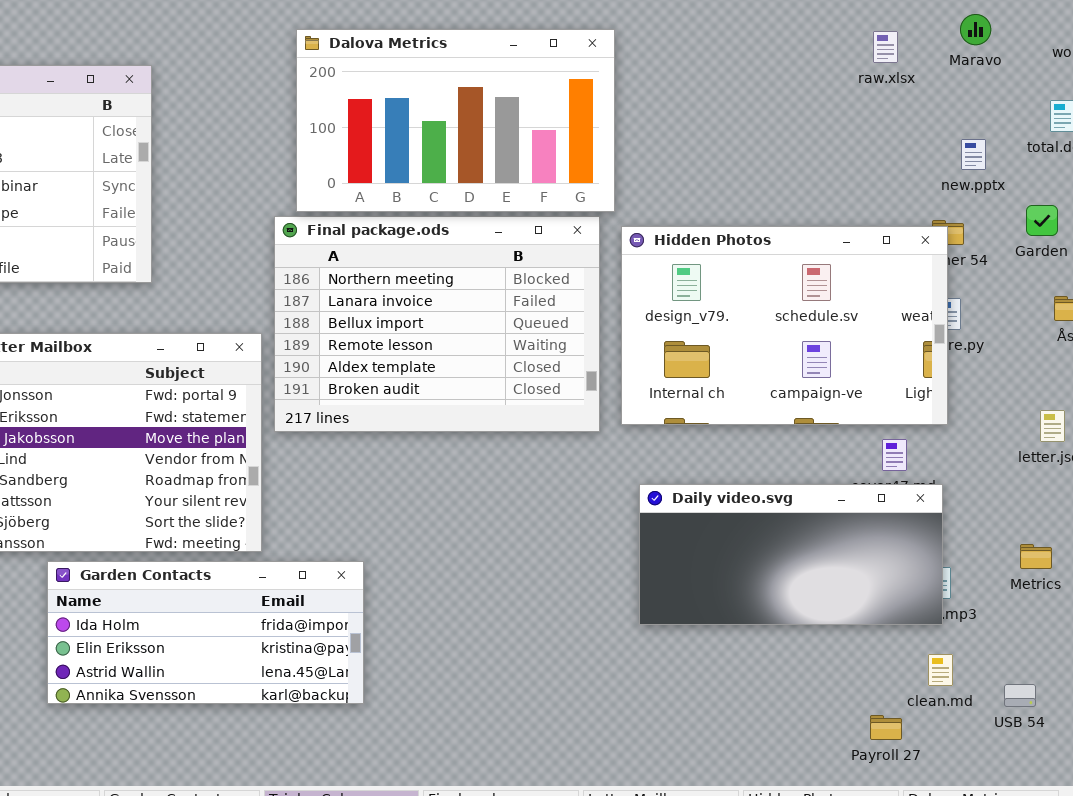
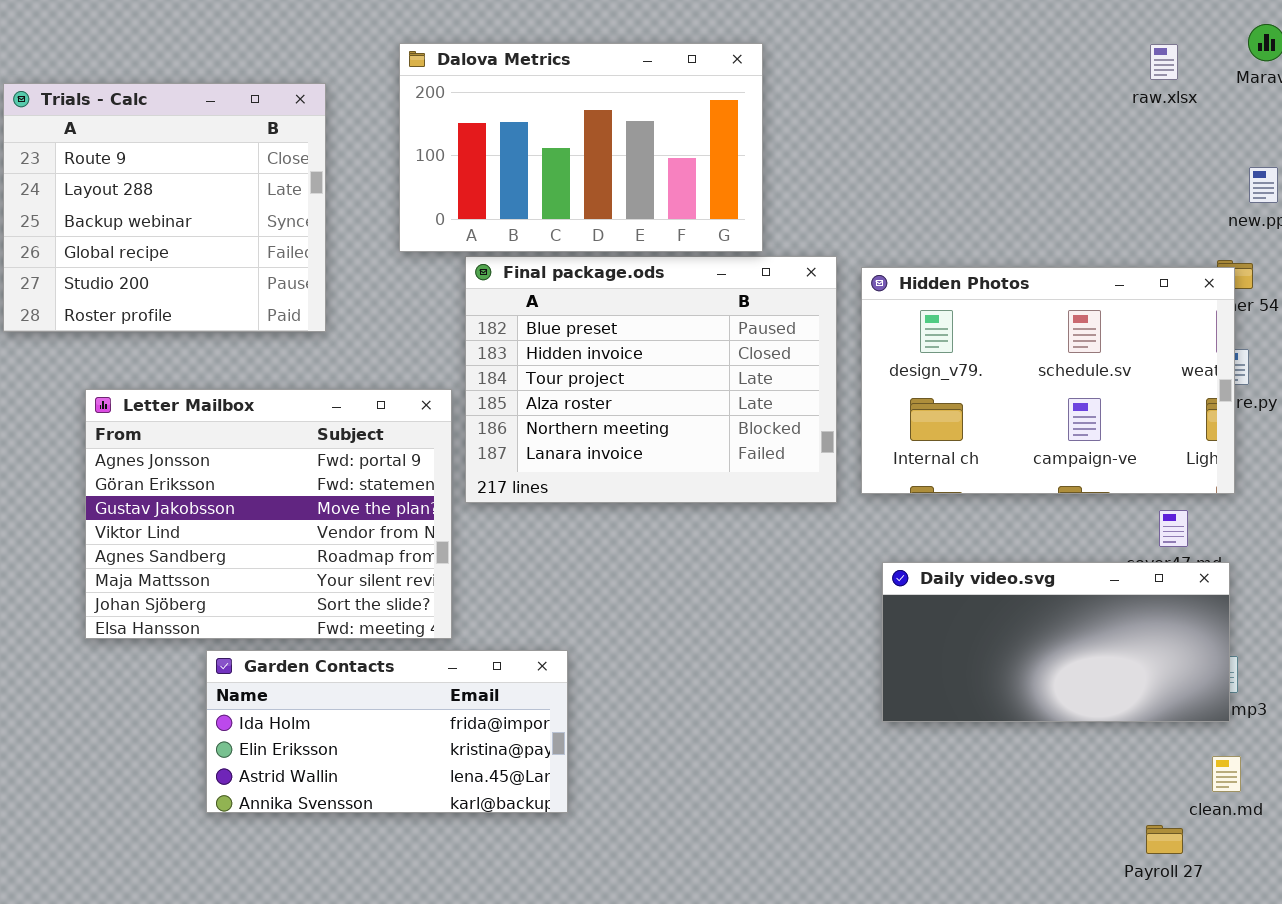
Dalova Metrics: [296,29,615,212] -> [399,43,763,252], moved
Final package.ods: [274,216,600,432] -> [465,256,837,503], scrolled up 4 rows

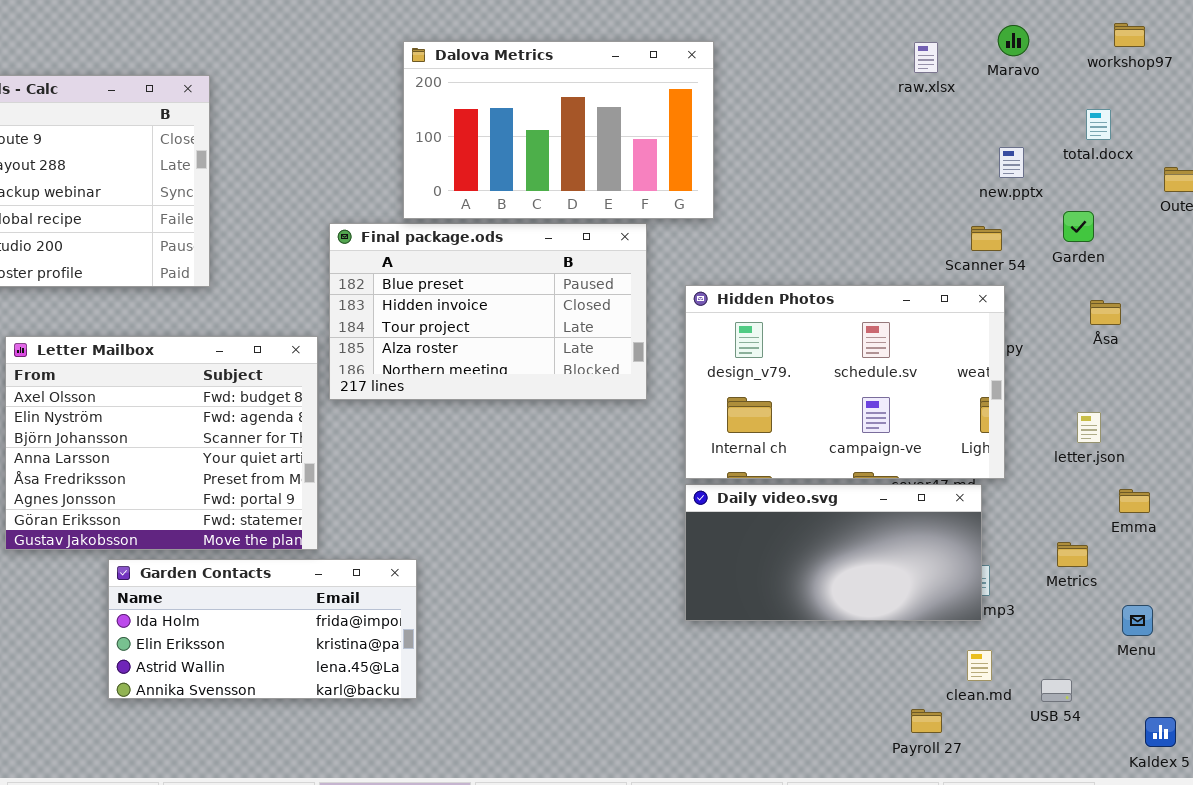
Dalova Metrics: [399,43,763,252] -> [403,41,714,219], moved
Final package.ods: [465,256,837,503] -> [329,223,647,400], resized
Hidden Photos: [861,267,1235,494] -> [685,285,1005,479], moved
Letter Mailbox: [85,389,452,639] -> [5,336,318,550], scrolled up 5 rows

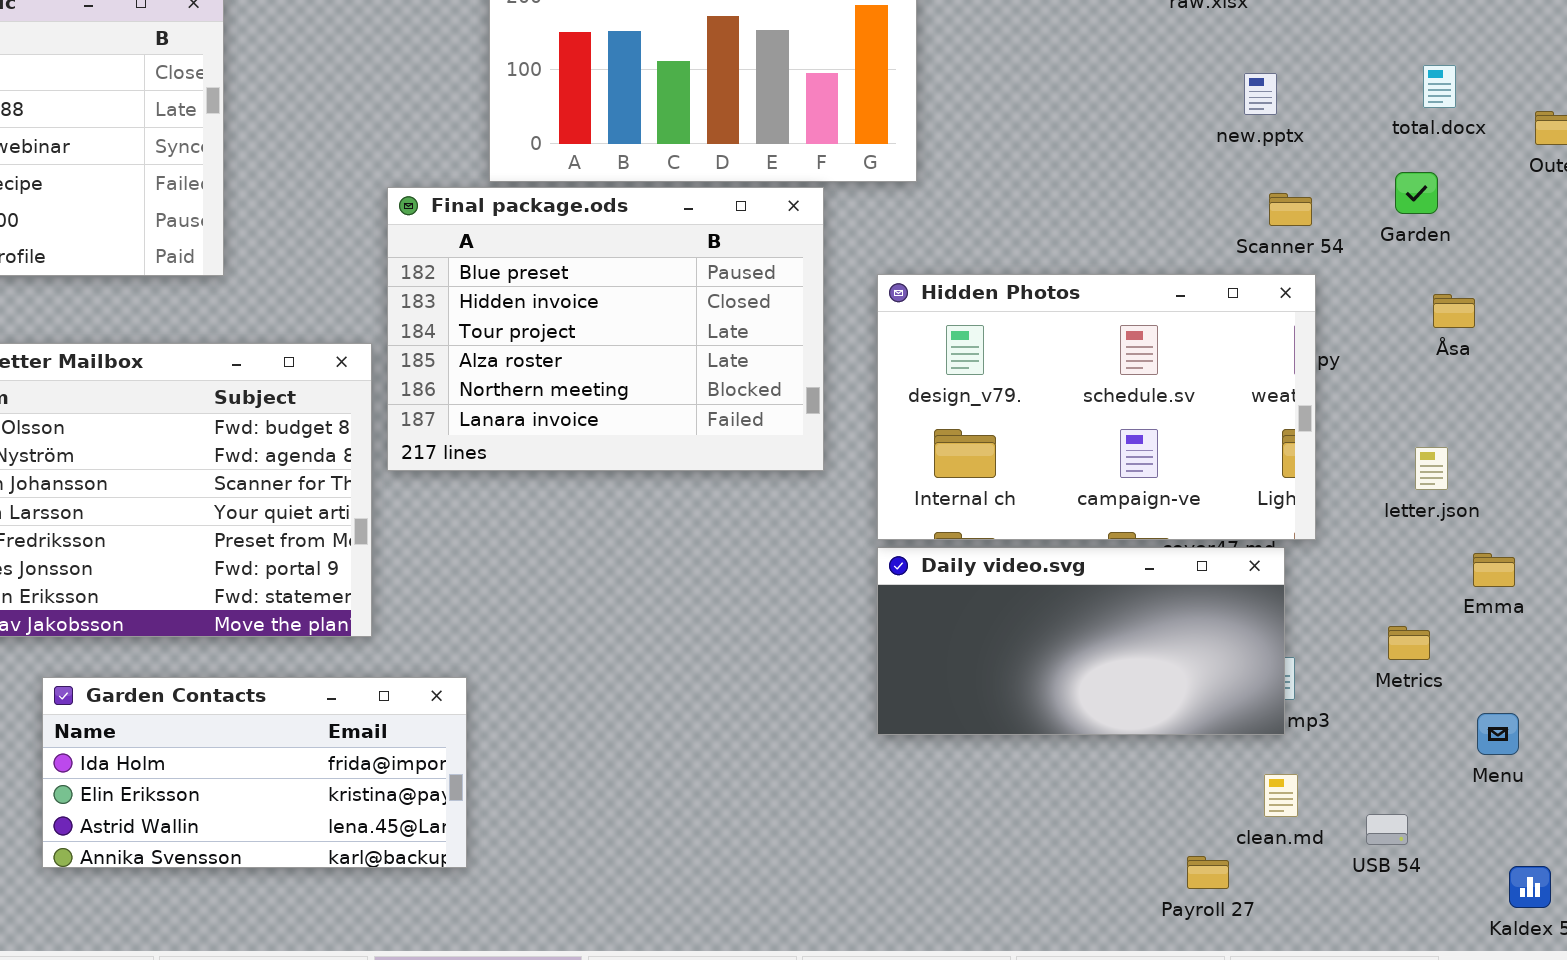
total.docx: [1086,109,1111,140] -> [1423,65,1456,108], moved
new.pptx: [999,147,1024,178] -> [1244,73,1277,115], moved
Final package.ods: [329,223,647,400] -> [387,187,824,471], resized
Garden Contacts: [108,559,417,699] -> [42,677,467,868], moved

